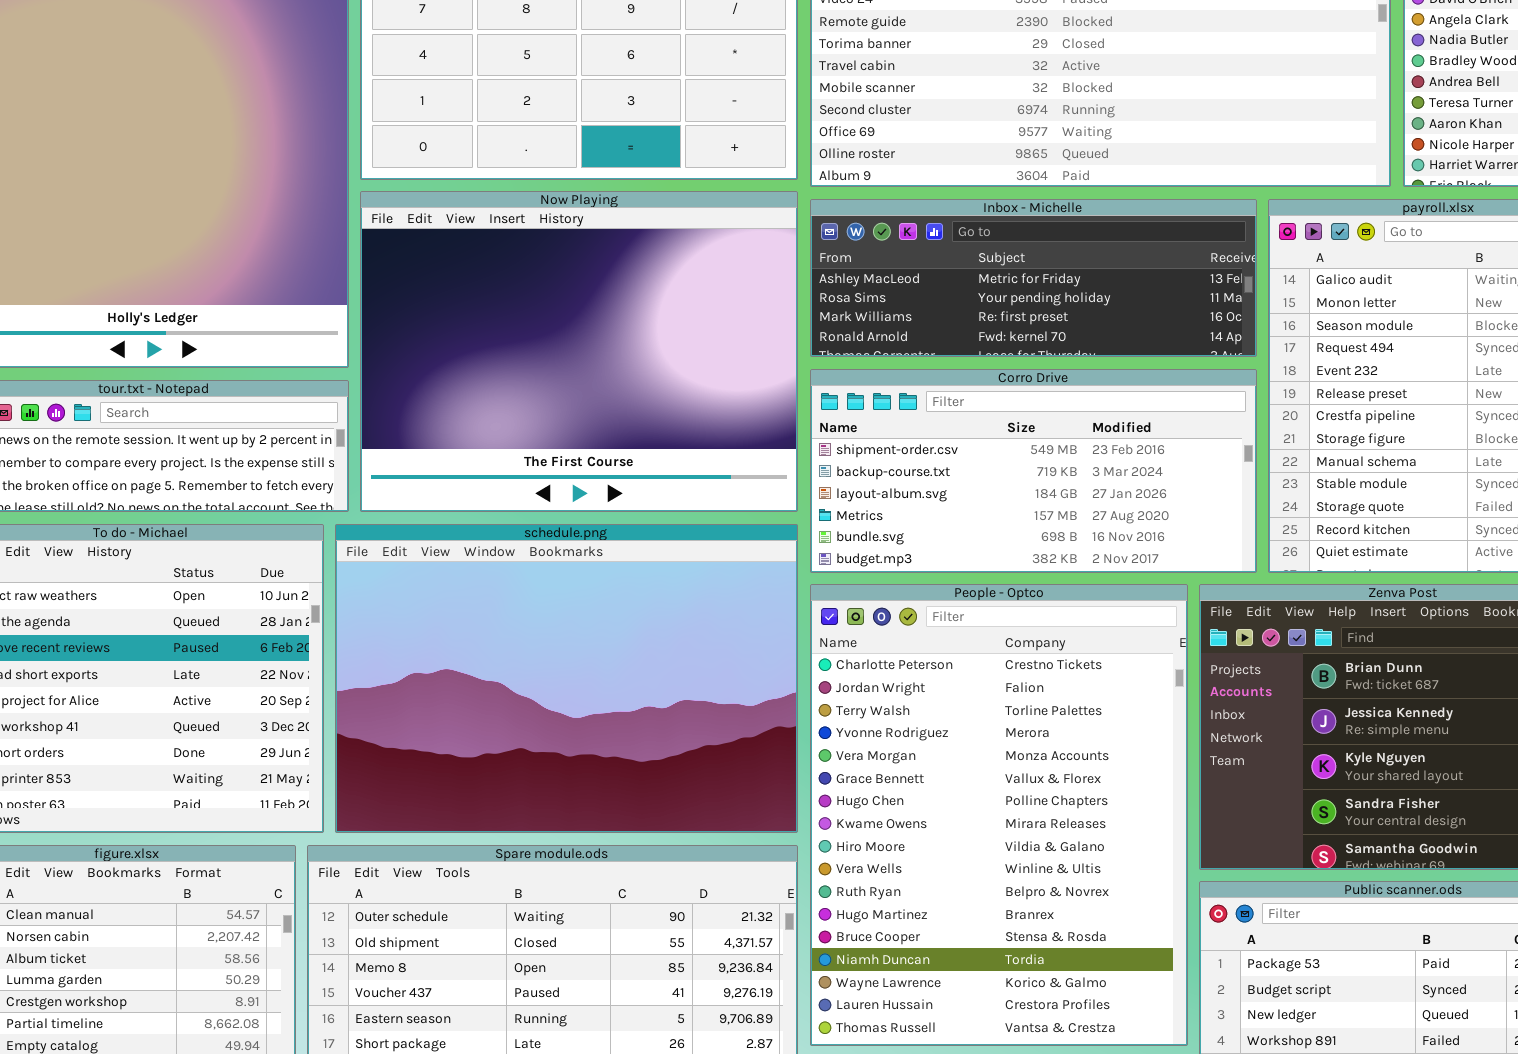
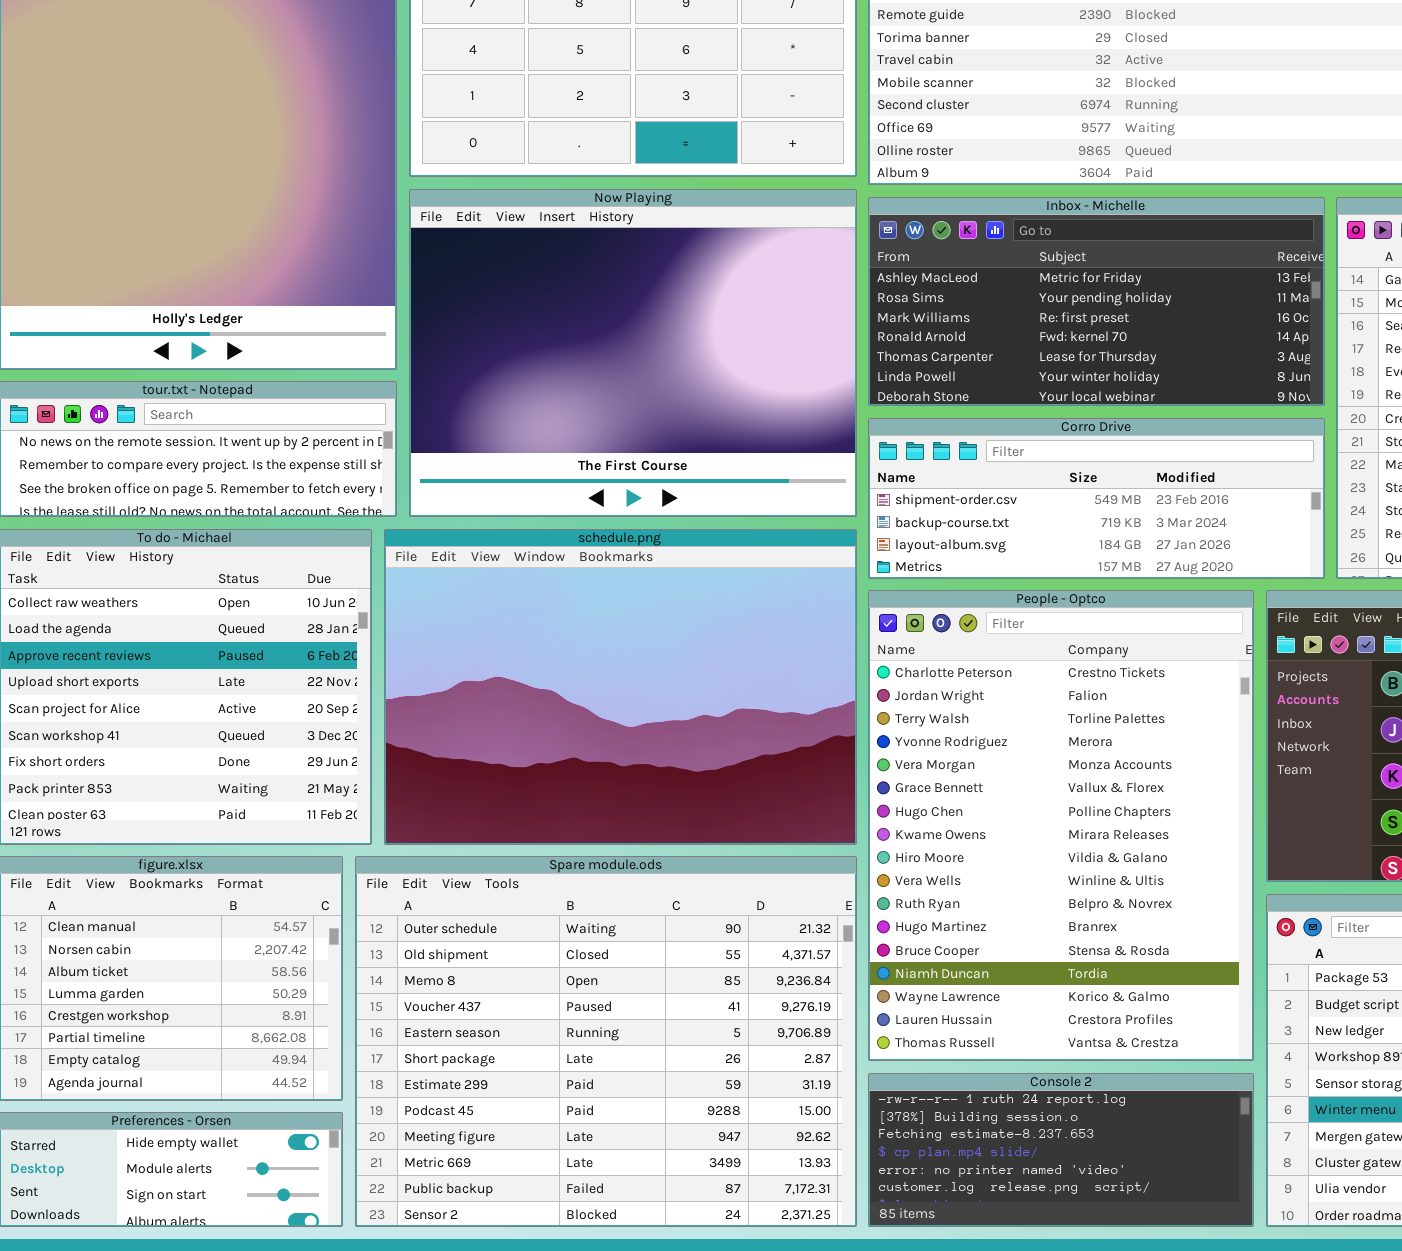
Inbox - Michelle: [810,199,1257,357] -> [868,197,1325,406], resized
Corro Drive: [810,369,1257,573] -> [868,418,1325,579], resized

